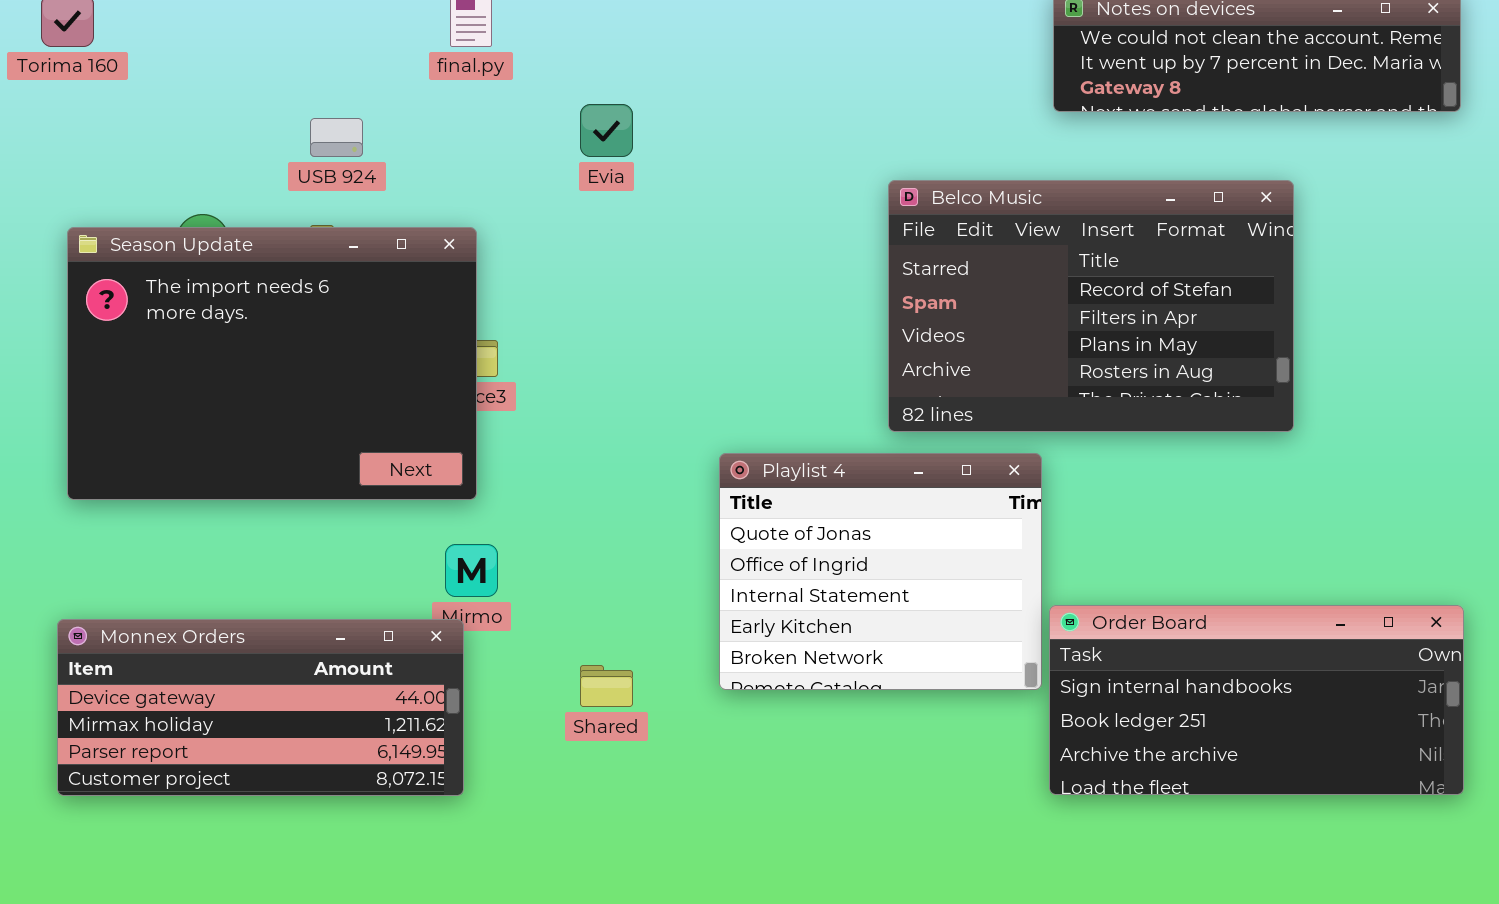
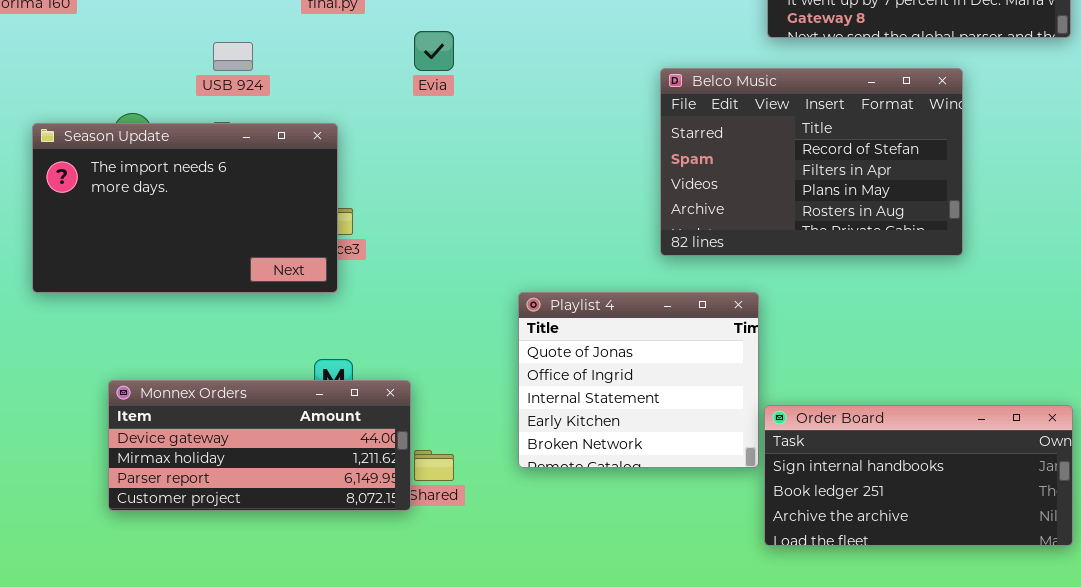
Belco Music: [888,180,1294,432] -> [660,68,963,256], moved
Season Update: [67,227,477,500] -> [32,123,338,293], resized
Monnex Orders: [57,619,464,796] -> [108,380,411,511], moved

